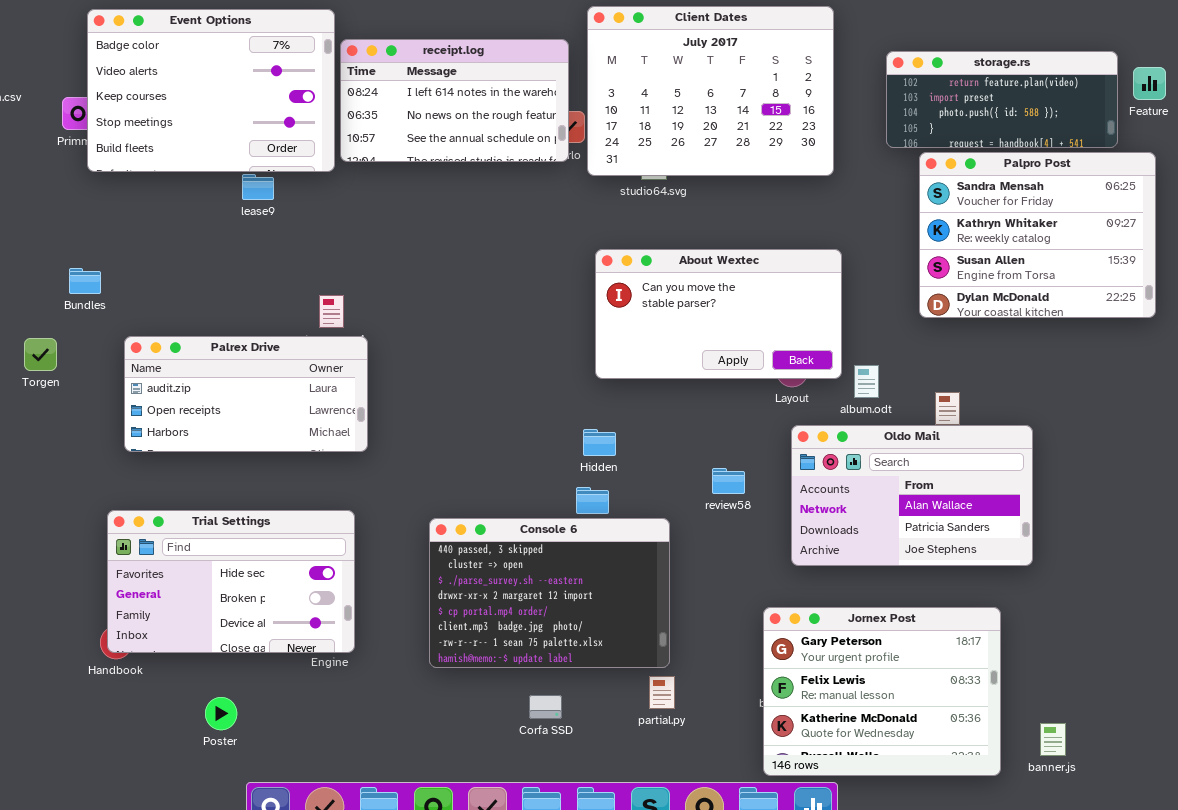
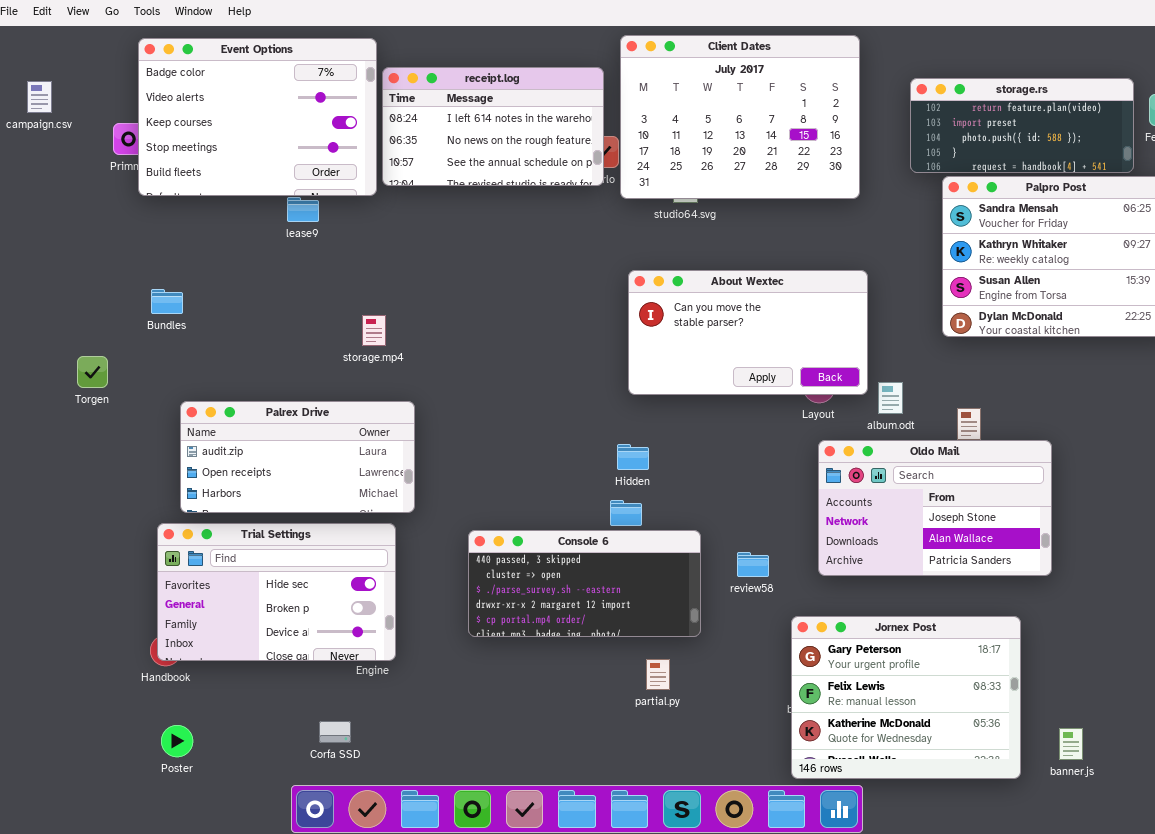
Bundles: [69,268,101,294] -> [151,289,183,314], moved
Palrex Drive: [124,336,368,452] -> [180,401,415,513], moved
Oldo Mail: [791,425,1033,566] -> [818,440,1052,576], scrolled up 1 row
review58: [712,468,745,494] -> [737,552,769,577], moved
Console 6: [429,518,670,668] -> [468,530,701,637], resized
partial.py: [649,676,675,709] -> [646,659,670,690], moved
Corfa SSD: [529,695,562,719] -> [319,721,351,743], moved
Poster: [205,697,237,730] -> [161,725,193,757], moved

